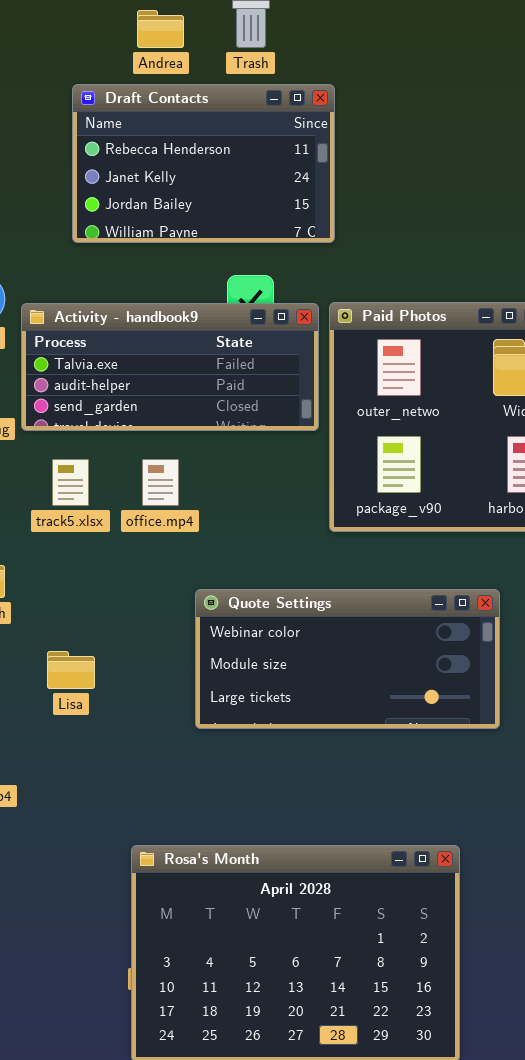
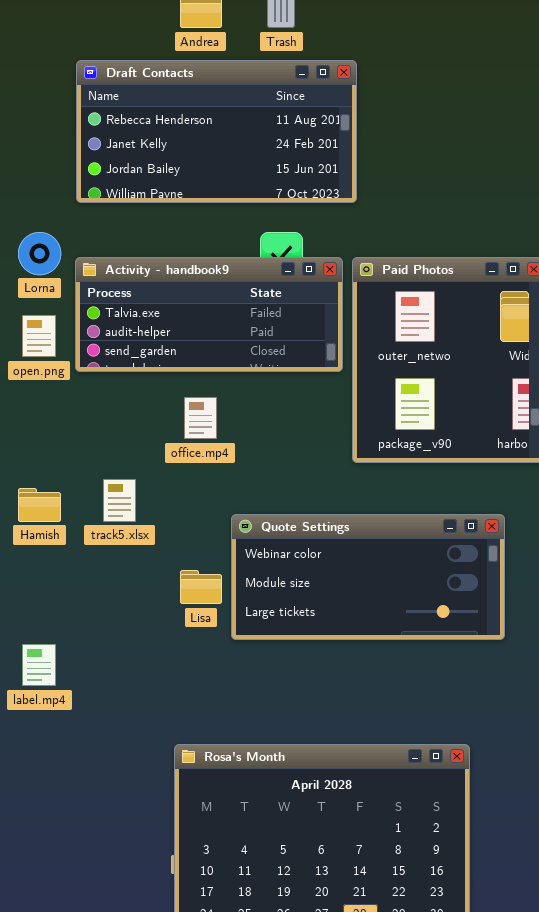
Draft Contacts: [72,84,335,243] -> [76,60,357,203], resized
track5.xlsx: [52,459,89,506] -> [103,479,136,522], moved
Lisa: [47,651,95,689] -> [180,570,222,604], moved

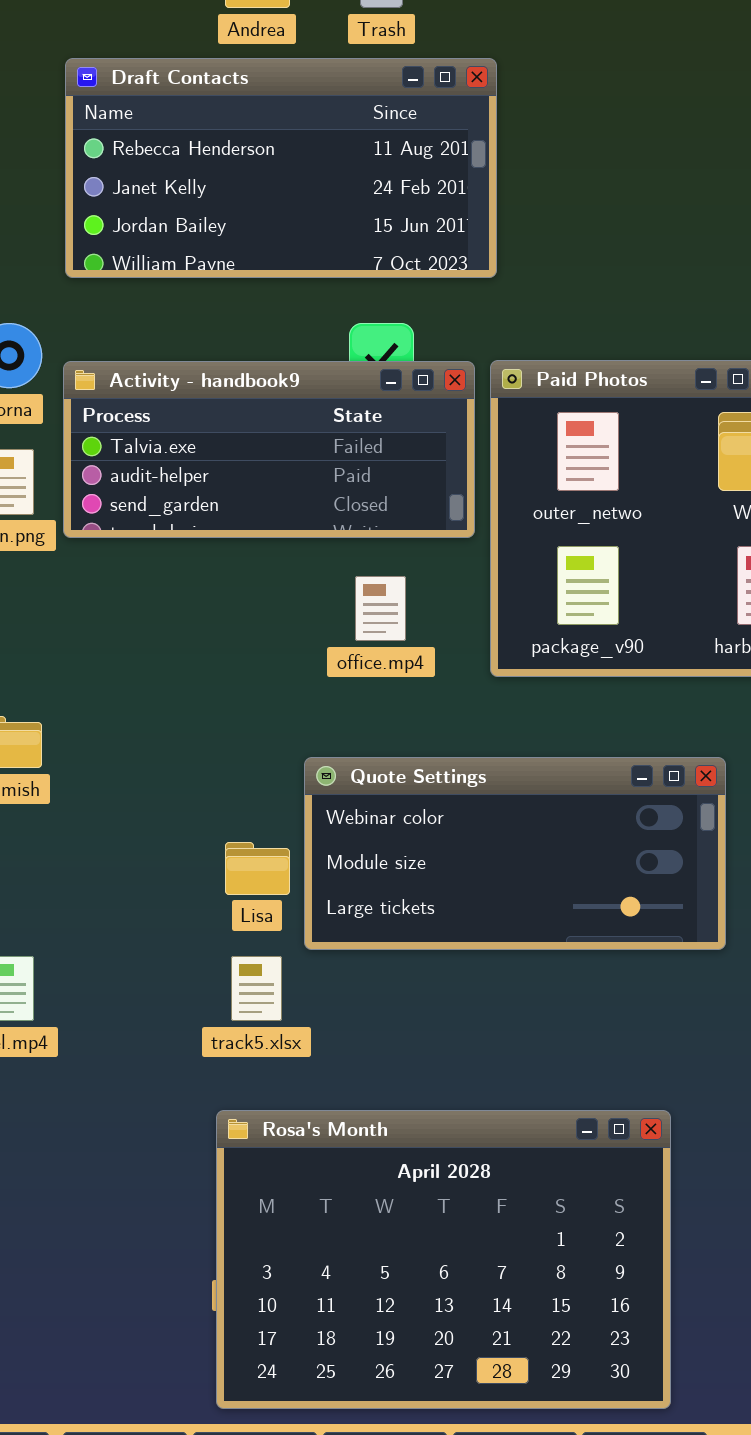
office.mp4: [184,397,217,439] -> [355,576,406,641], moved
track5.xlsx: [103,479,136,522] -> [231,956,282,1021], moved

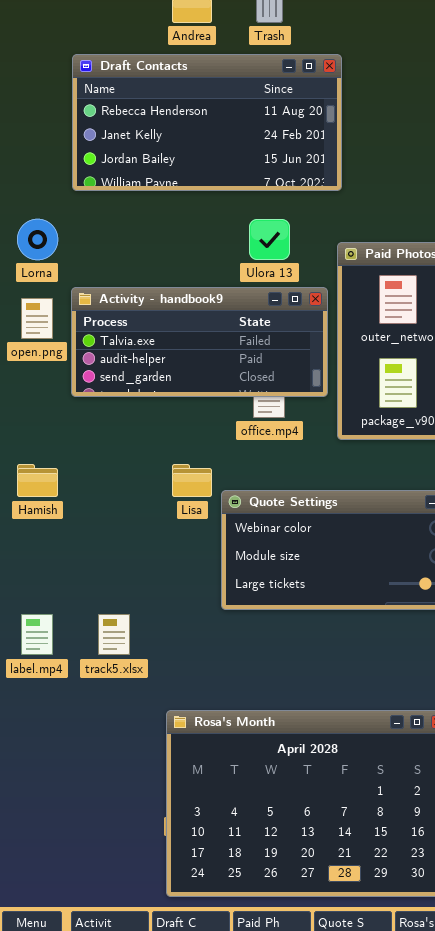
Activity - handbook9: [63,361,475,538] -> [71,287,328,397], moved
Lisa: [225,842,290,895] -> [172,464,212,497], moved
track5.xlsx: [231,956,282,1021] -> [98,614,130,655], moved

